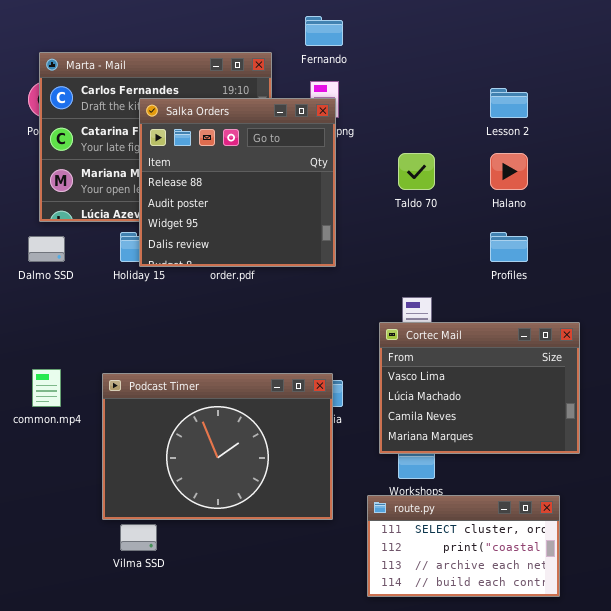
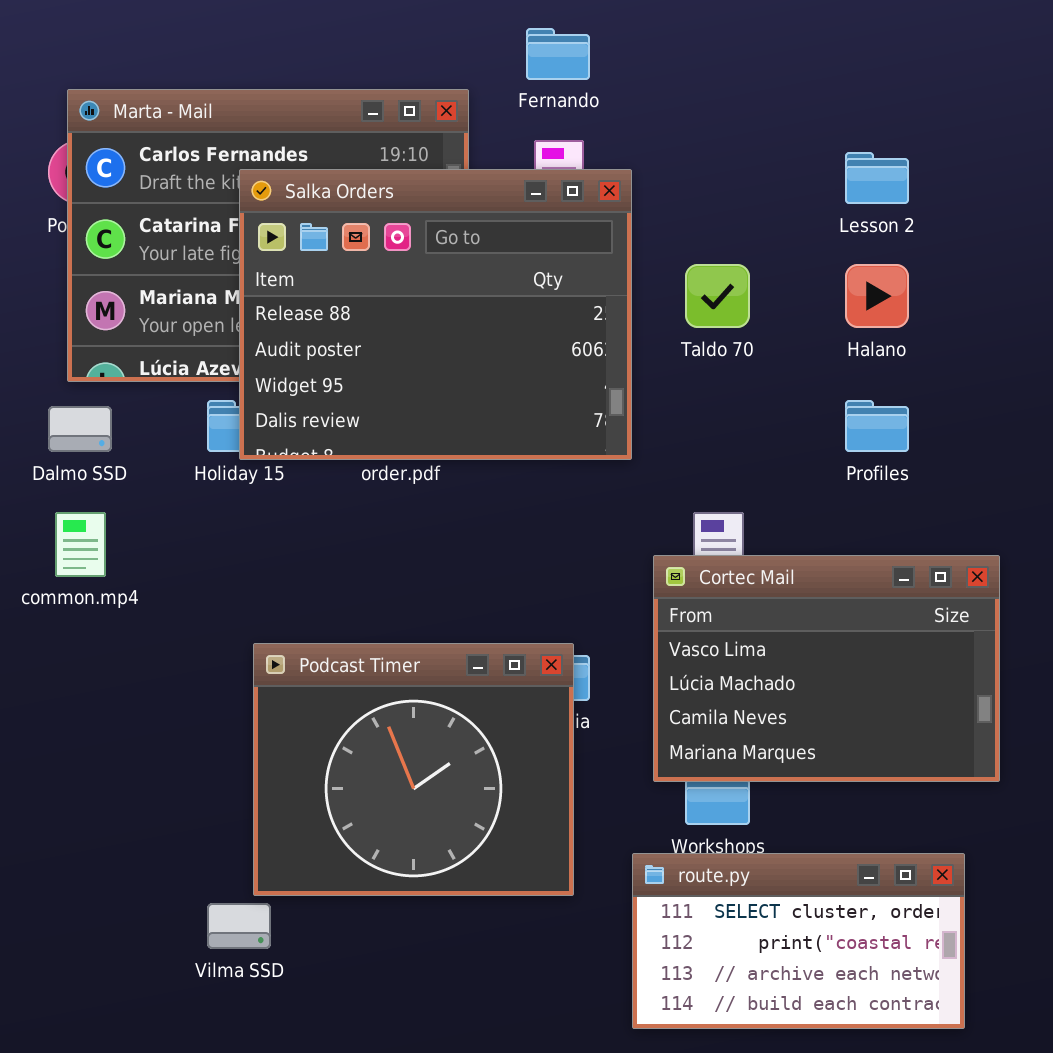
Salka Orders: [139,98,336,267] -> [239,169,632,460], resized
common.mp4: [32,369,61,407] -> [55,512,106,577], moved
Podcast Timer: [102,373,333,520] -> [253,643,574,896], resized

